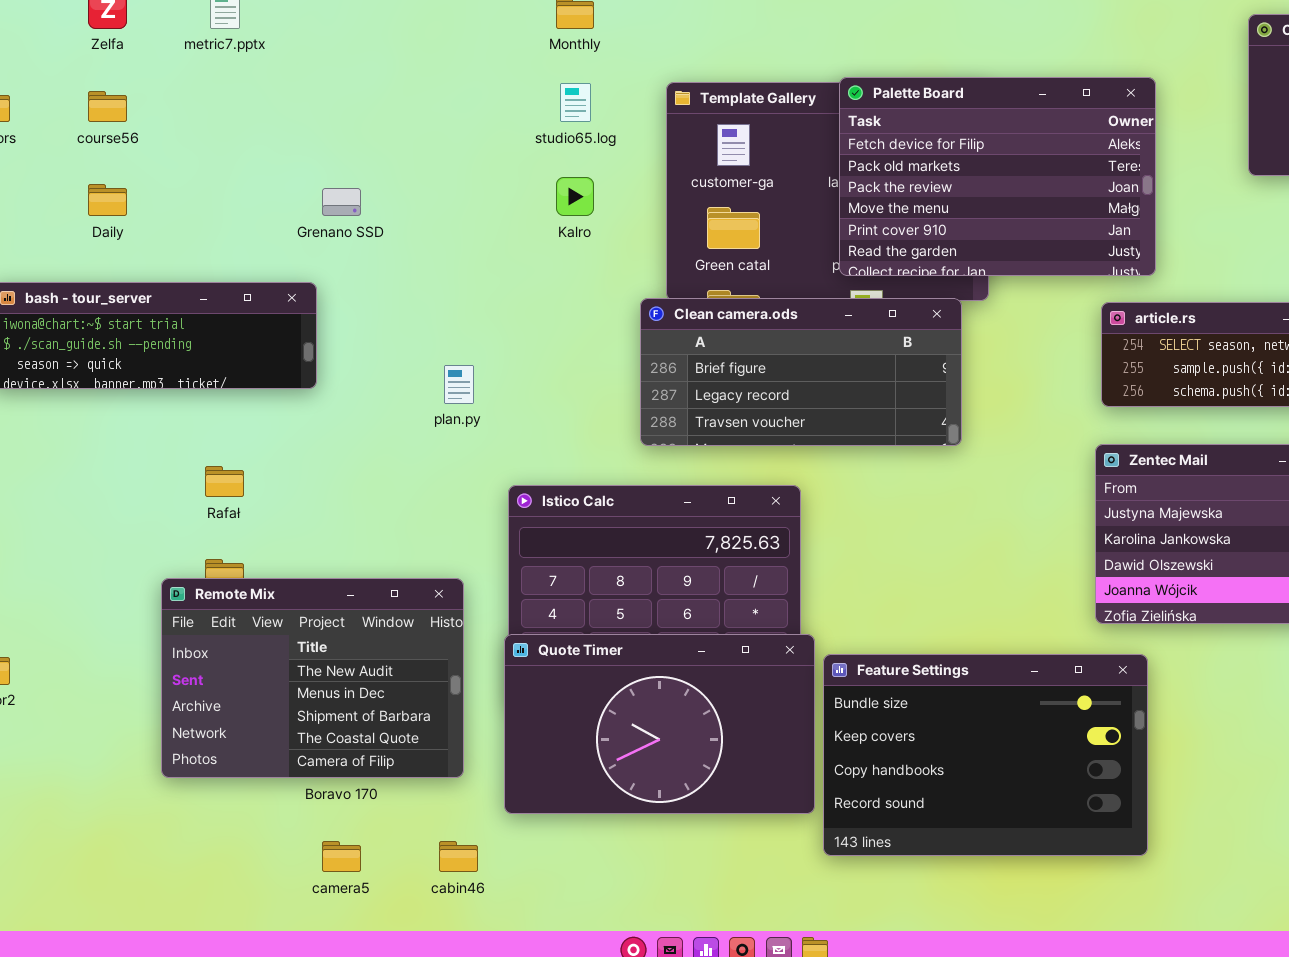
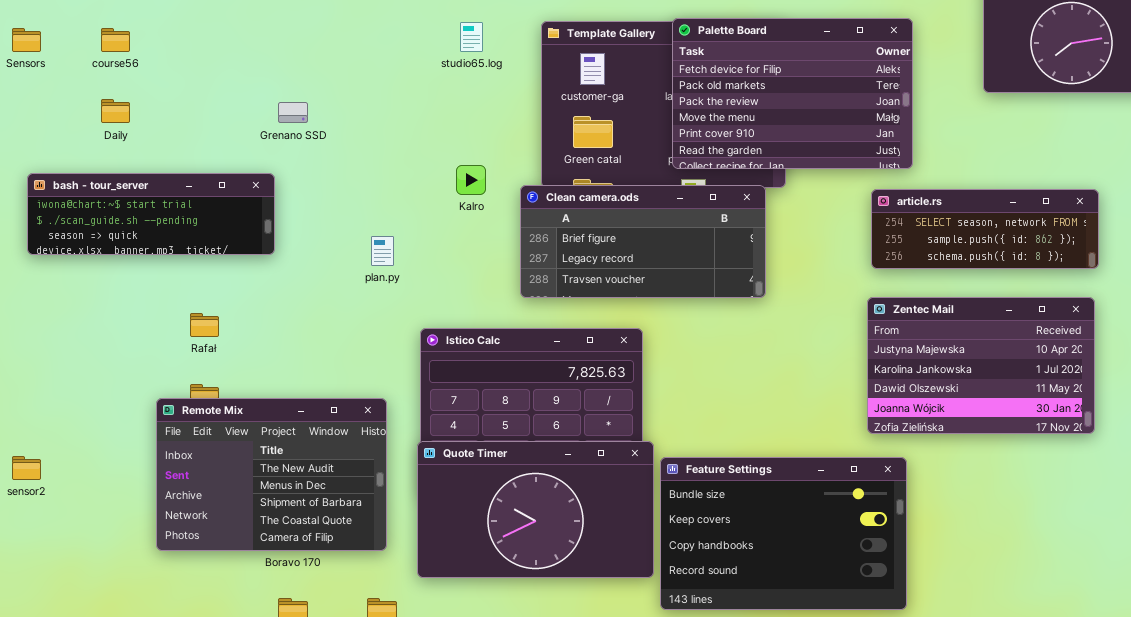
Kalro: [556,177,594,216] -> [456,165,486,195], moved

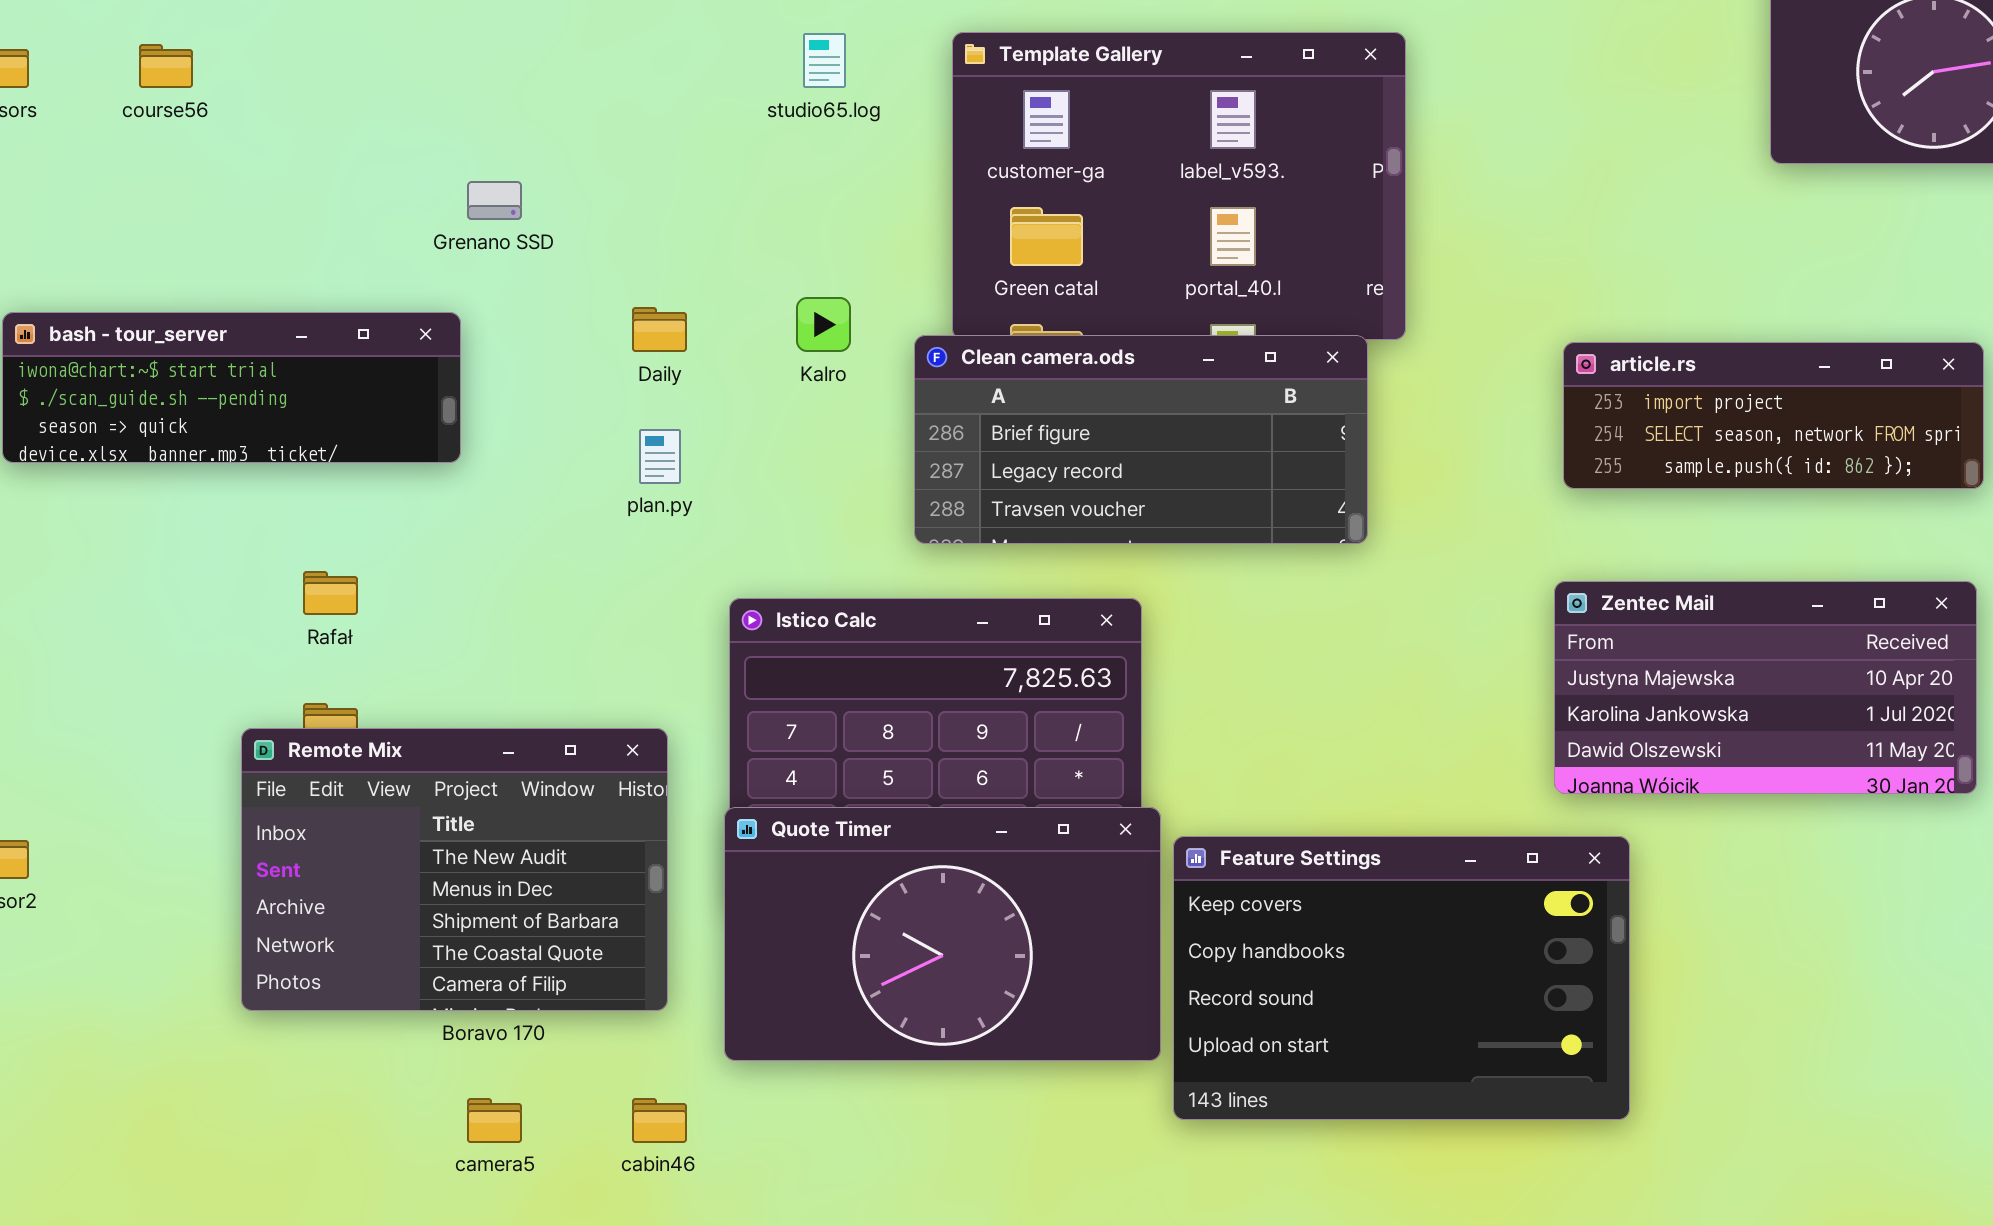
Palette Board: [672,18,913,169] -> none, closed
Daily: [101,99,130,123] -> [632,307,687,352], moved
article.rs: [871,189,1099,269] -> [1563,342,1984,489], scrolled up 1 row
Zentec Mail: [867,297,1095,434] -> [1554,581,1977,794], resized
Feature Settings: [660,457,907,610] -> [1173,836,1630,1120], scrolled down 1 row

